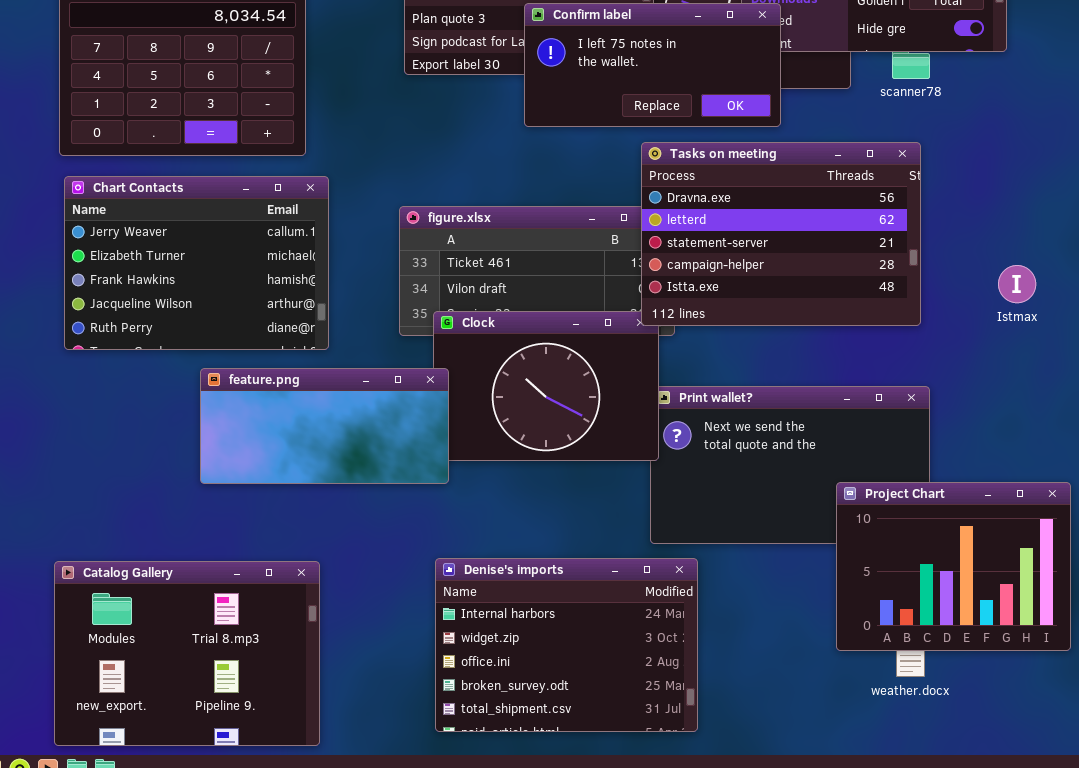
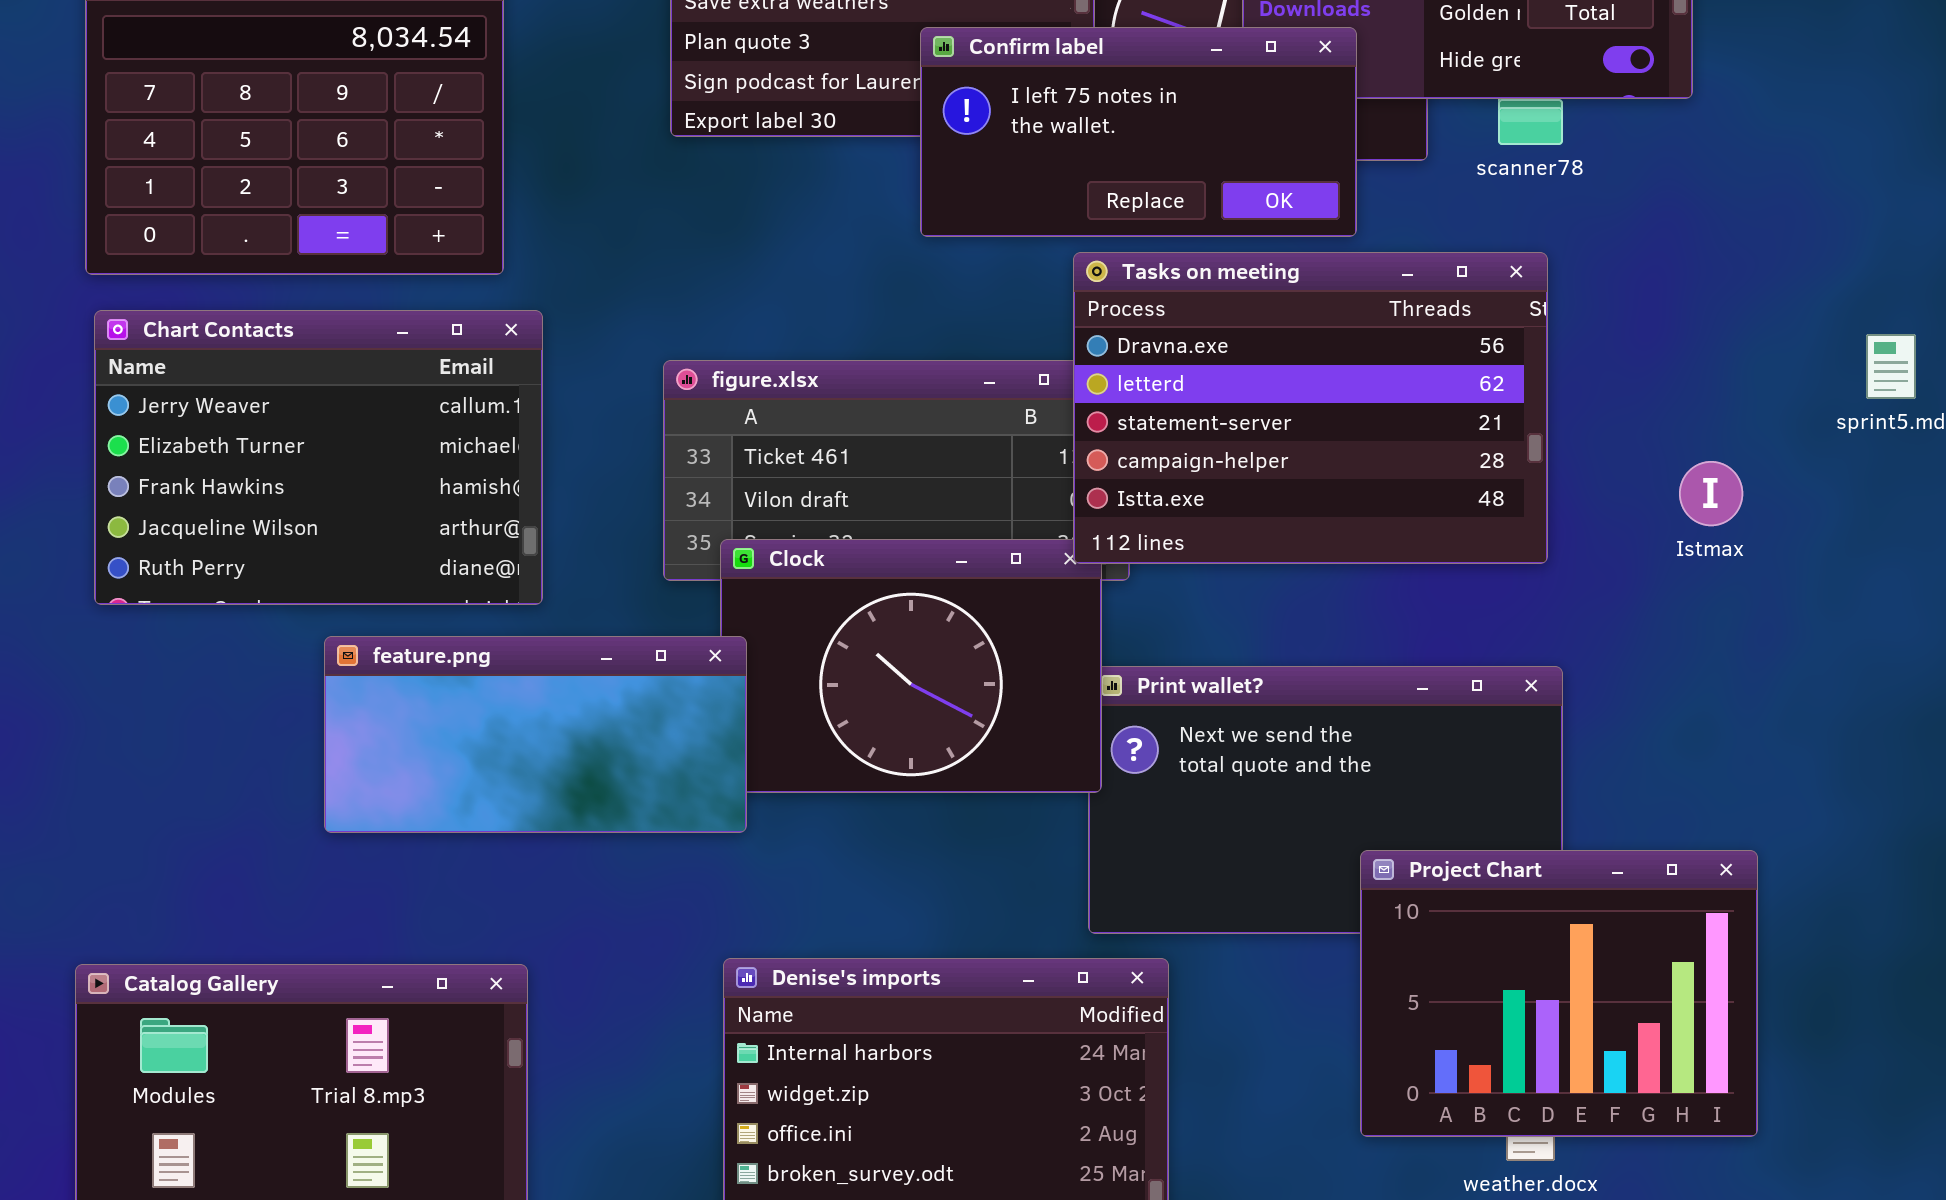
Confirm label: [524,3,781,127] -> [920,27,1357,237], moved
Project Chart: [836,482,1071,651] -> [1360,850,1758,1137], moved

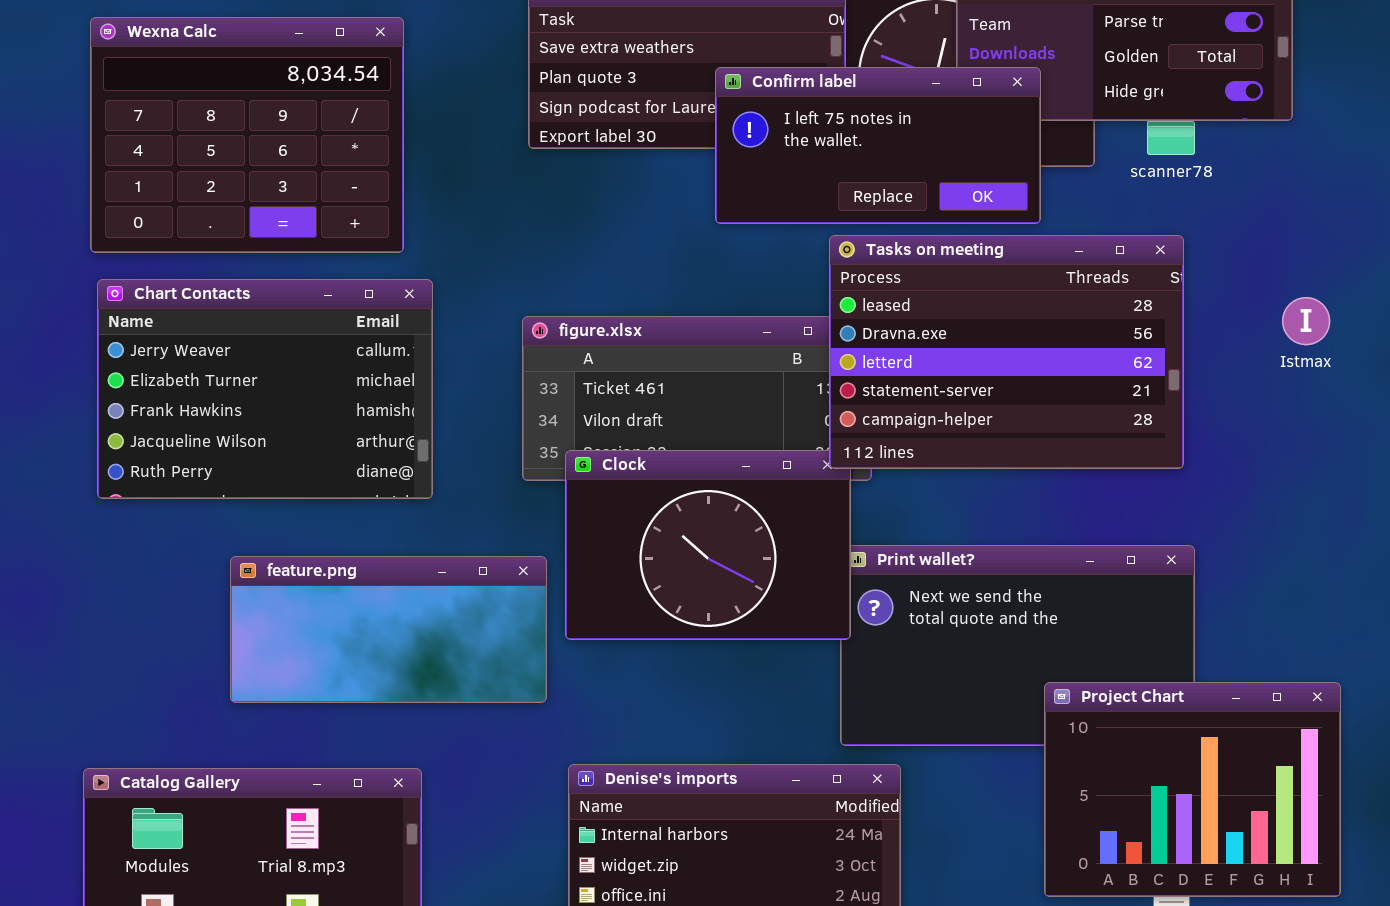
Tasks on meeting: [1073,252,1548,564] -> [829,235,1184,469], scrolled up 1 row
Istmax: [1679,461,1743,526] -> [1282,297,1330,345], moved
feature.png: [324,636,747,833] -> [230,556,547,703], moved

